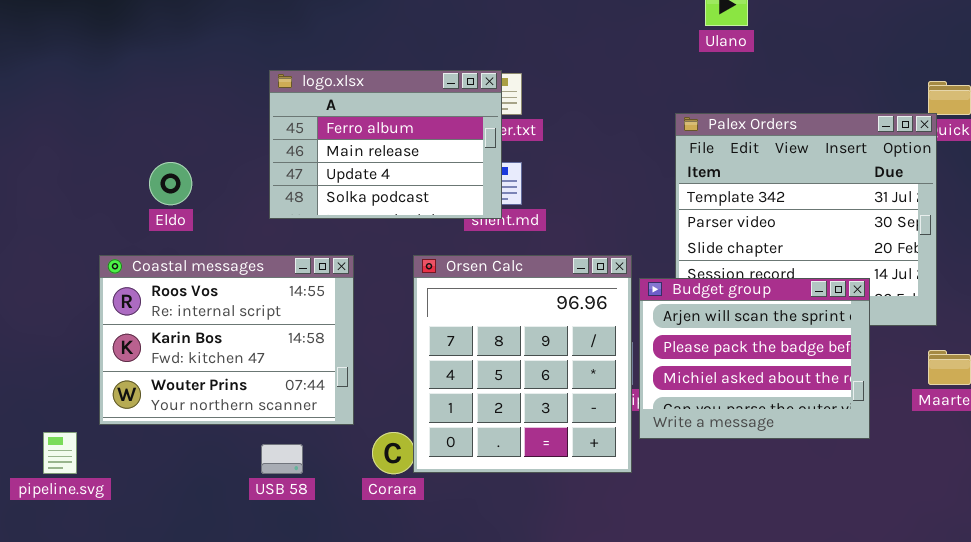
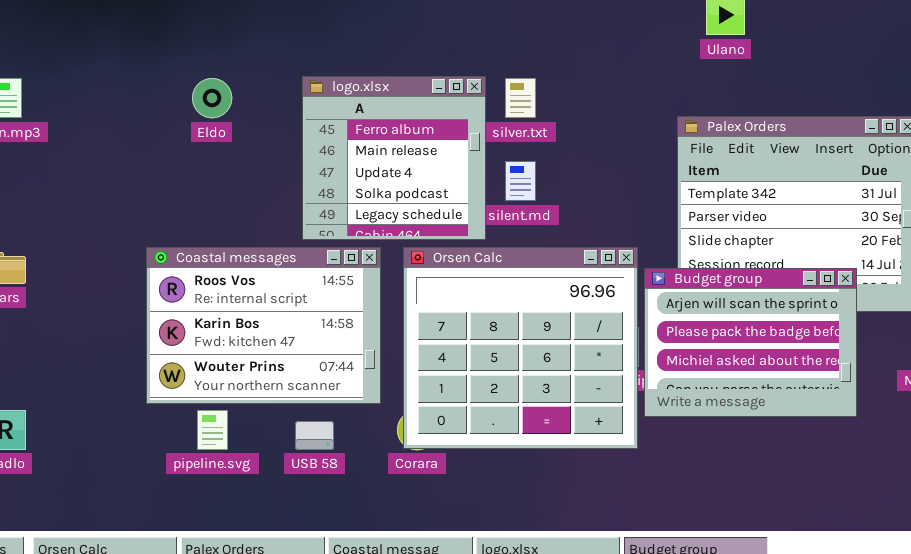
logo.xlsx: [269,70,502,219] -> [302,76,486,240], resized
Eldo: [149,162,192,205] -> [192,78,232,118], moved
Orsen Calc: [413,255,632,473] -> [403,247,638,449], resized
pipeline.svg: [43,432,77,474] -> [197,410,228,450], moved

